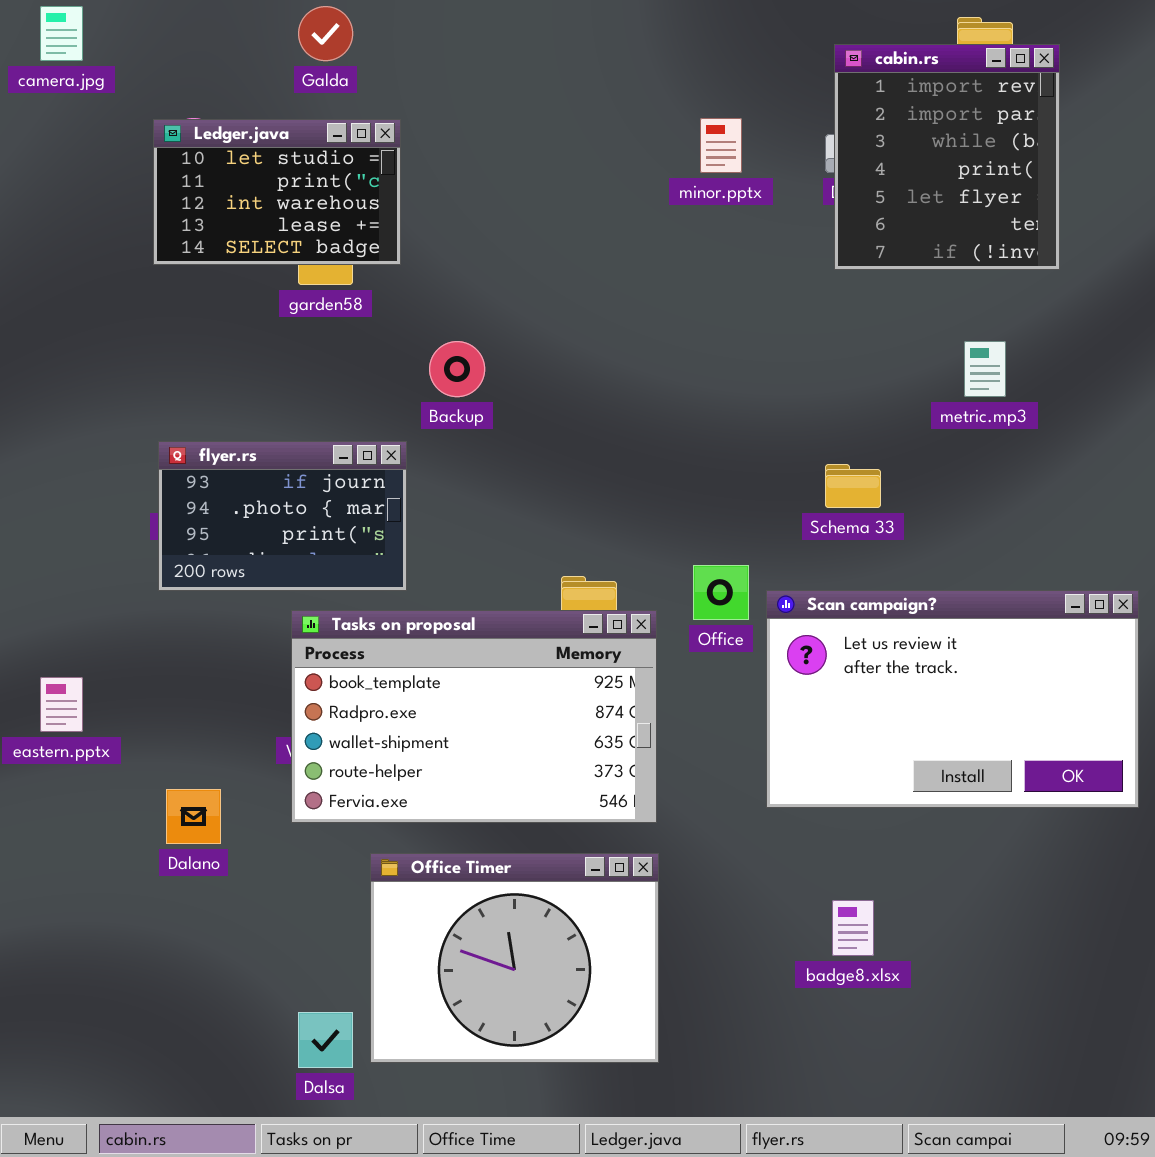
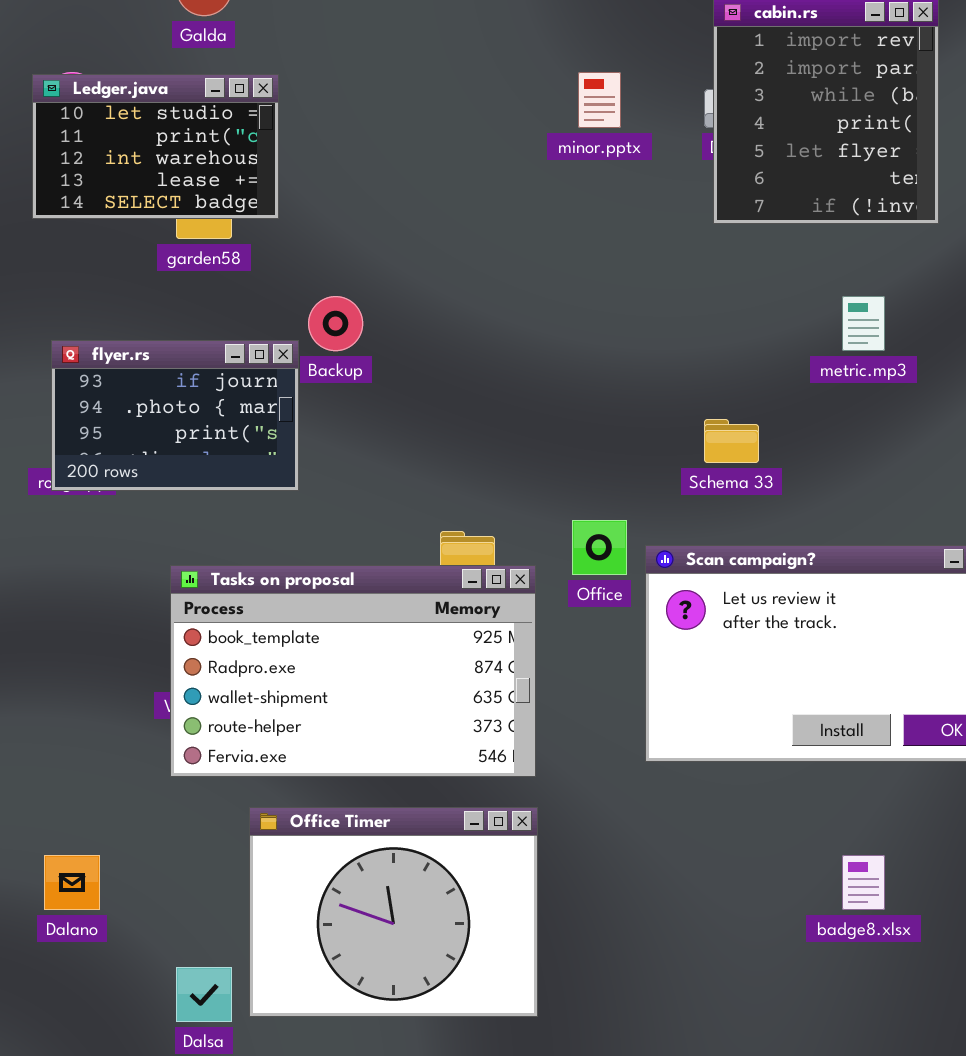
flyer.rs: [158,441,407,591] -> [51,340,299,491], moved
Dalano: [166,789,221,844] -> [44,855,100,910], moved
badge8.xlsx: [832,900,874,956] -> [842,855,885,910], moved

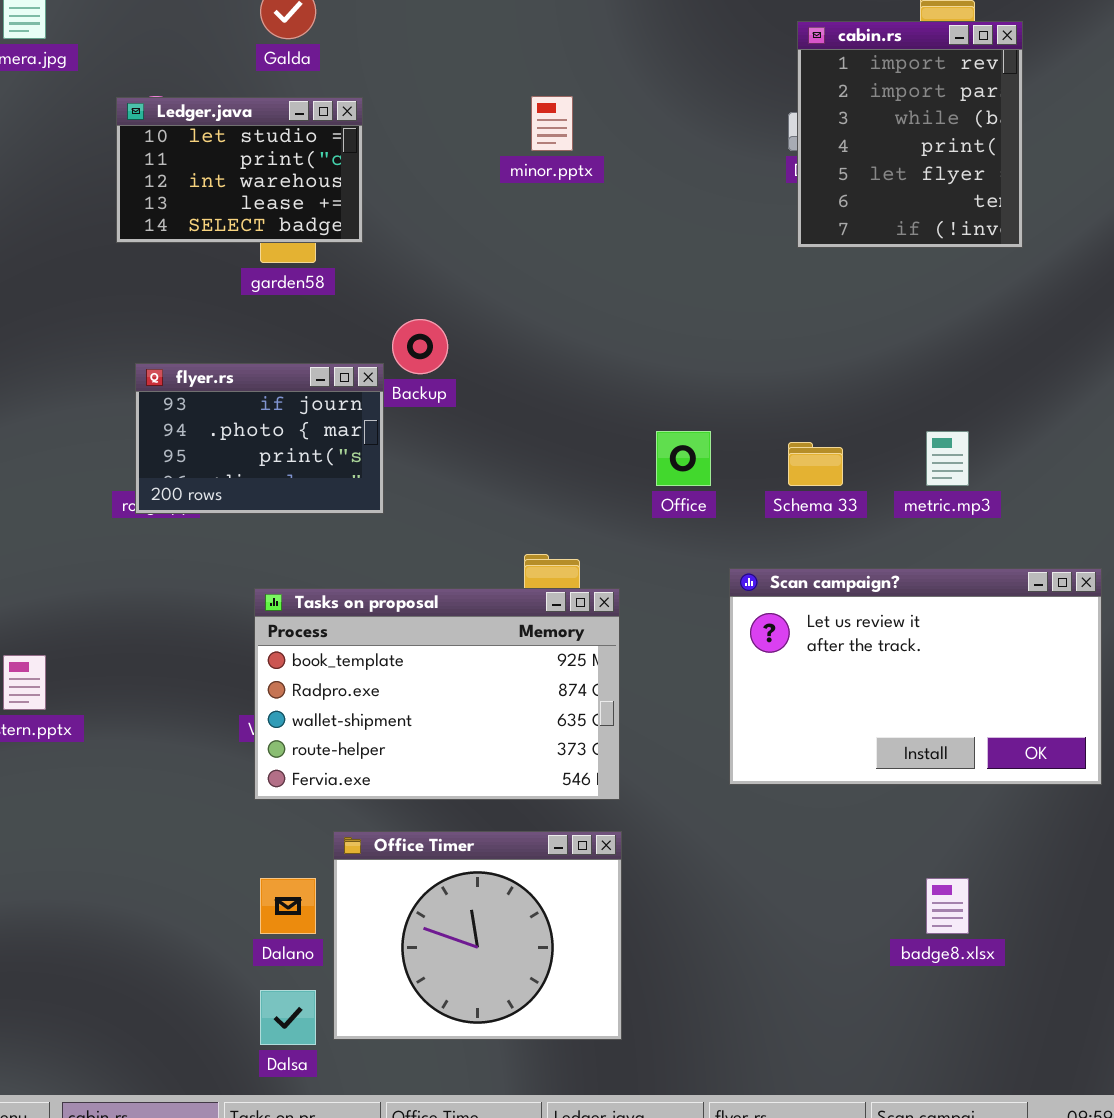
minor.pptx: [578,72,621,128] -> [531,96,573,151], moved
metric.mp3: [842,296,885,351] -> [926,431,969,486], moved
Office: [572,520,627,575] -> [656,431,711,486], moved
Dalano: [44,855,100,910] -> [260,878,316,934], moved

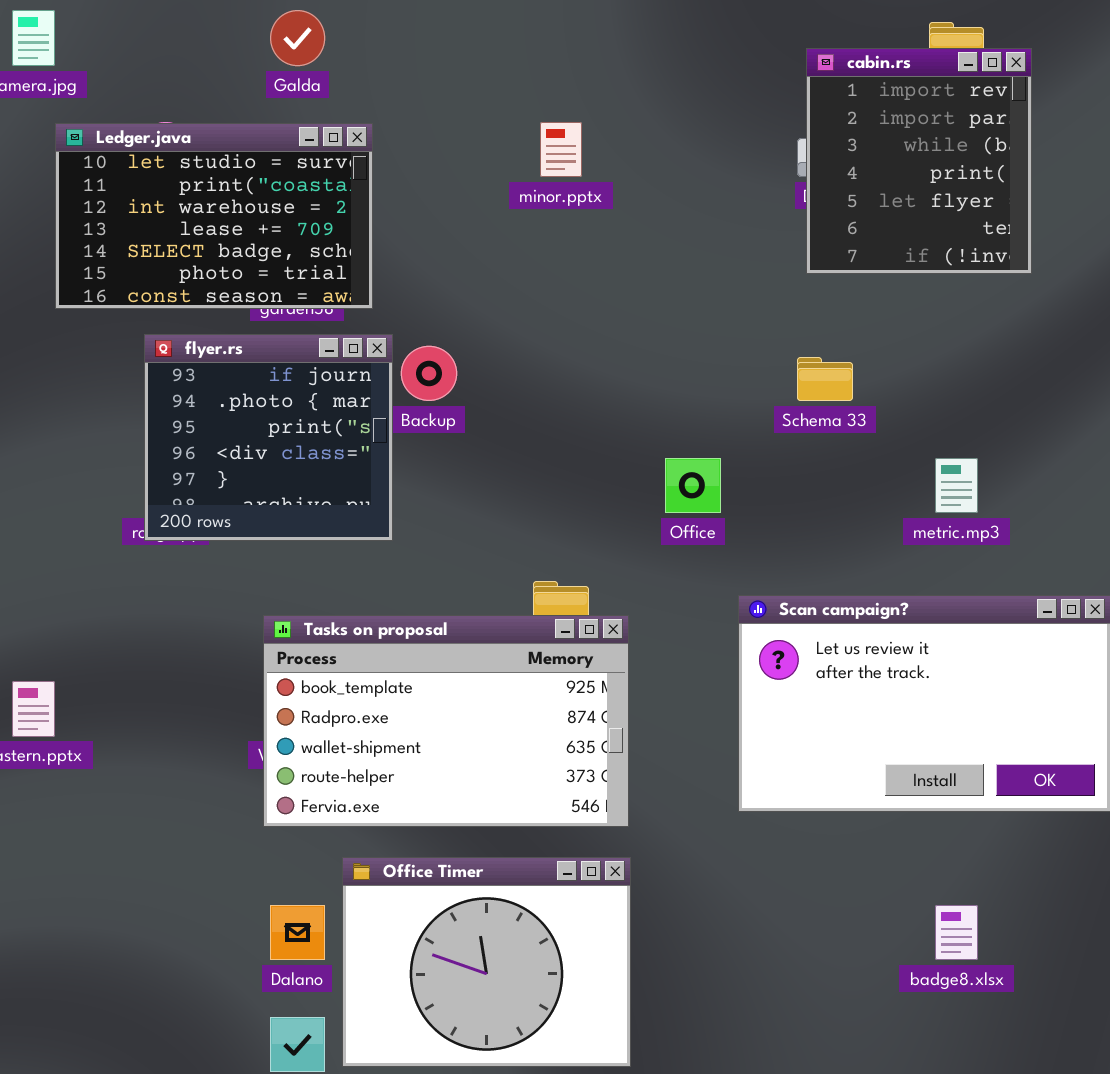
Ledger.java: [116,97,363,243] -> [55,123,373,309], resized
flyer.rs: [135,363,384,514] -> [144,334,393,541], resized
Schema 33: [788,442,843,486] -> [797,357,853,401], moved

